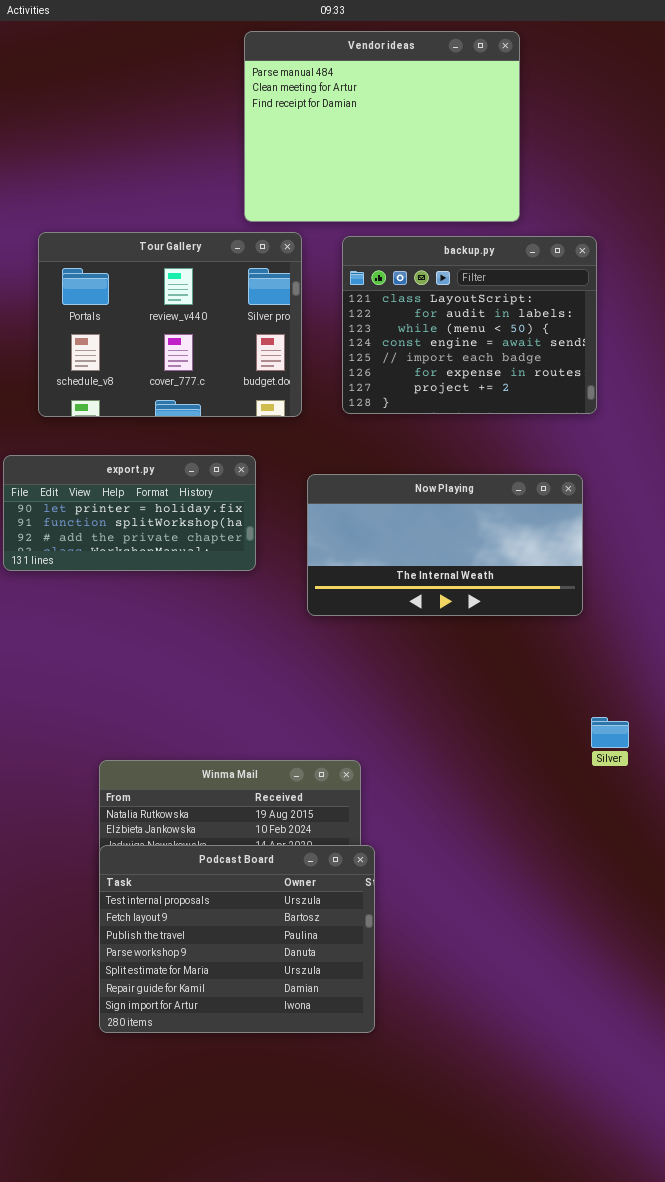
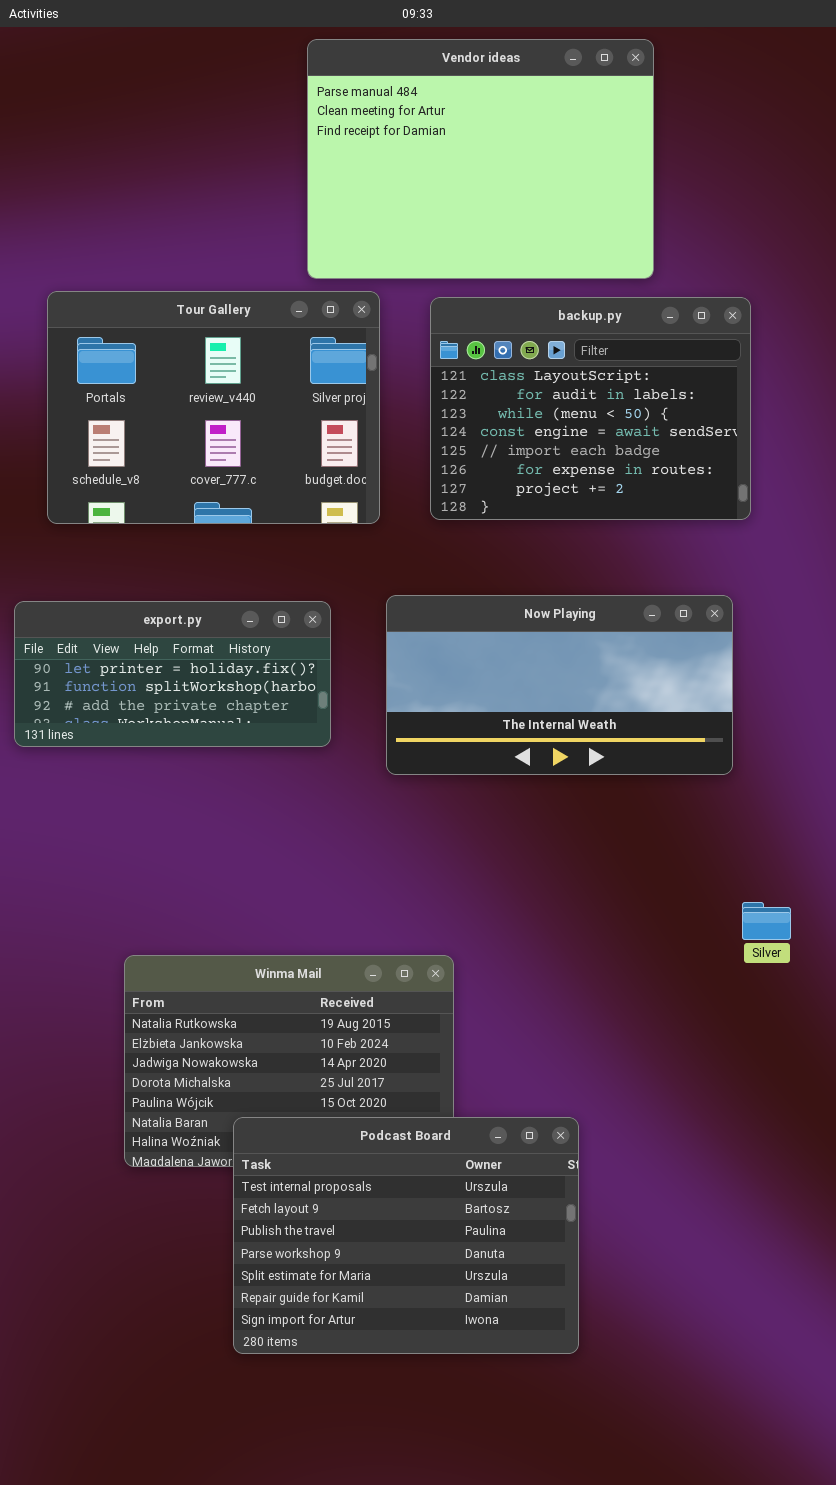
export.py: [3,455,256,571] -> [14,601,331,747], moved
Podcast Board: [99,845,375,1033] -> [233,1117,579,1354], moved

